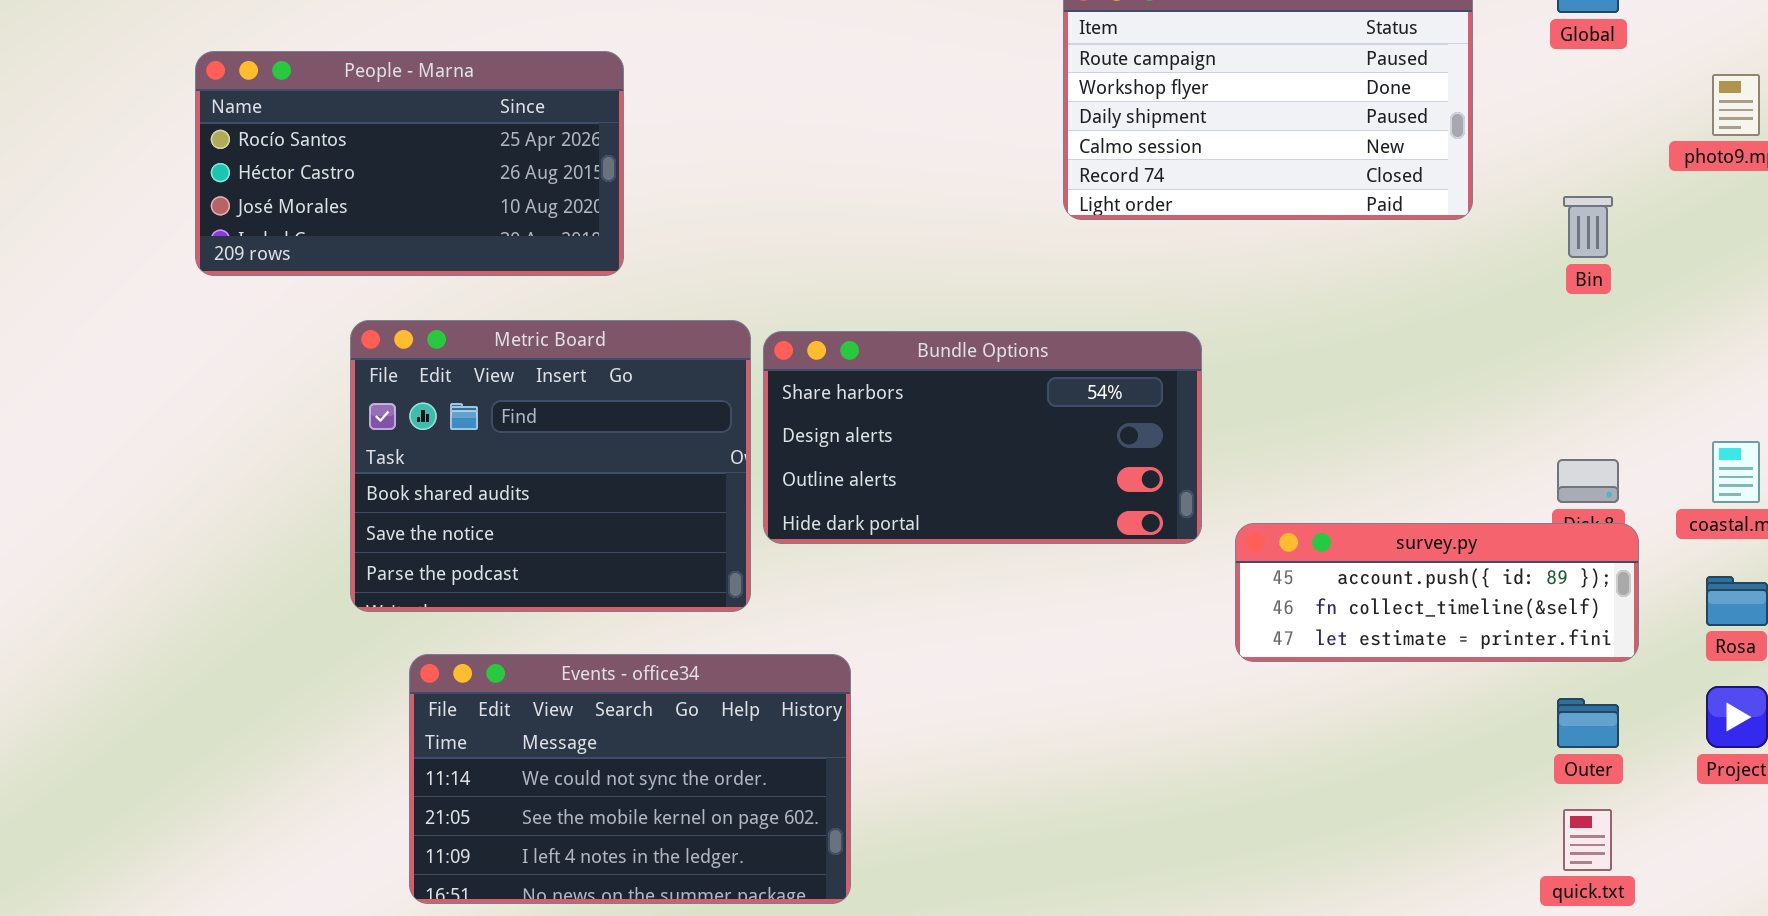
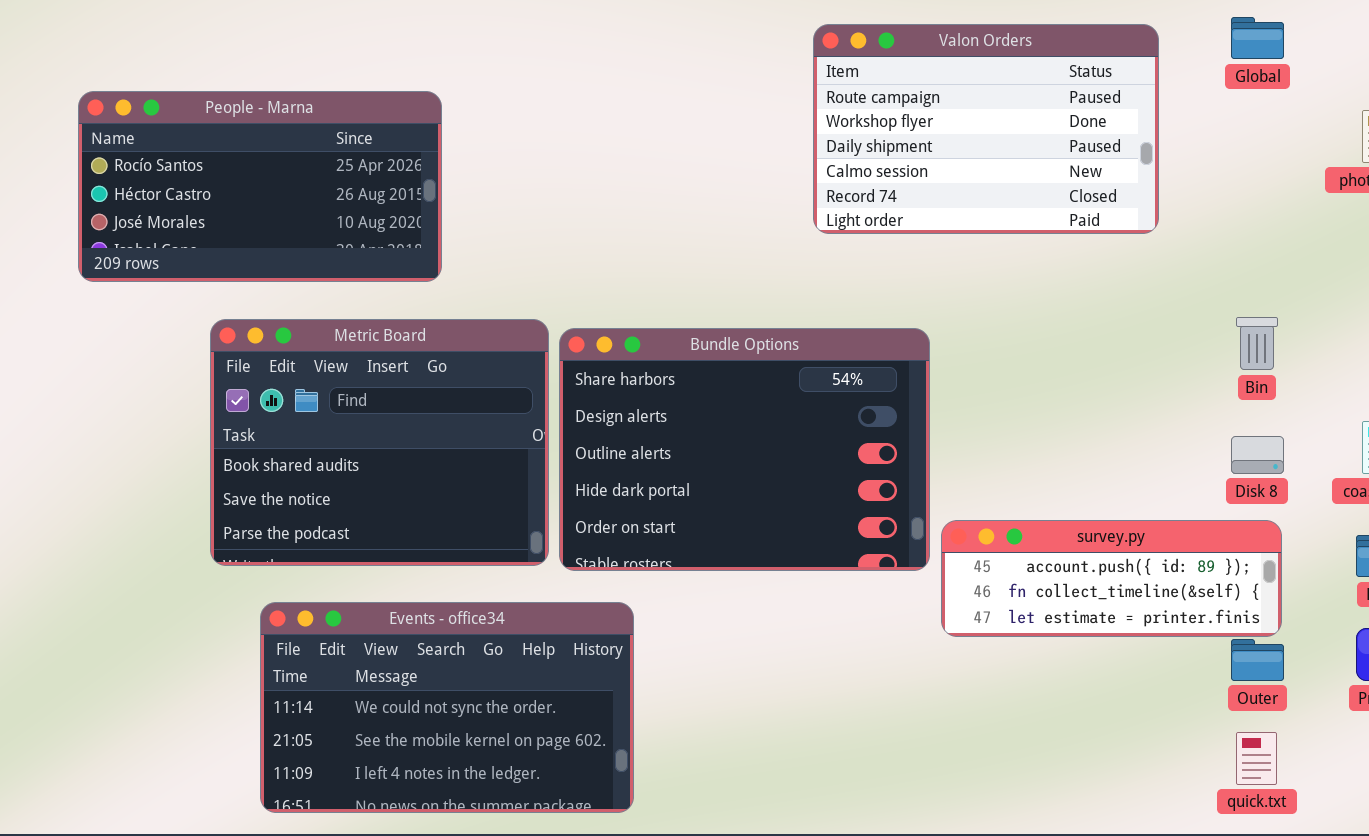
Bin: [1563,196,1613,258] -> [1236,317,1278,370], moved
Bundle Options: [763,331,1202,544] -> [559,328,930,571], resized
survey.py: [1235,523,1639,662] -> [941,520,1282,637], moved

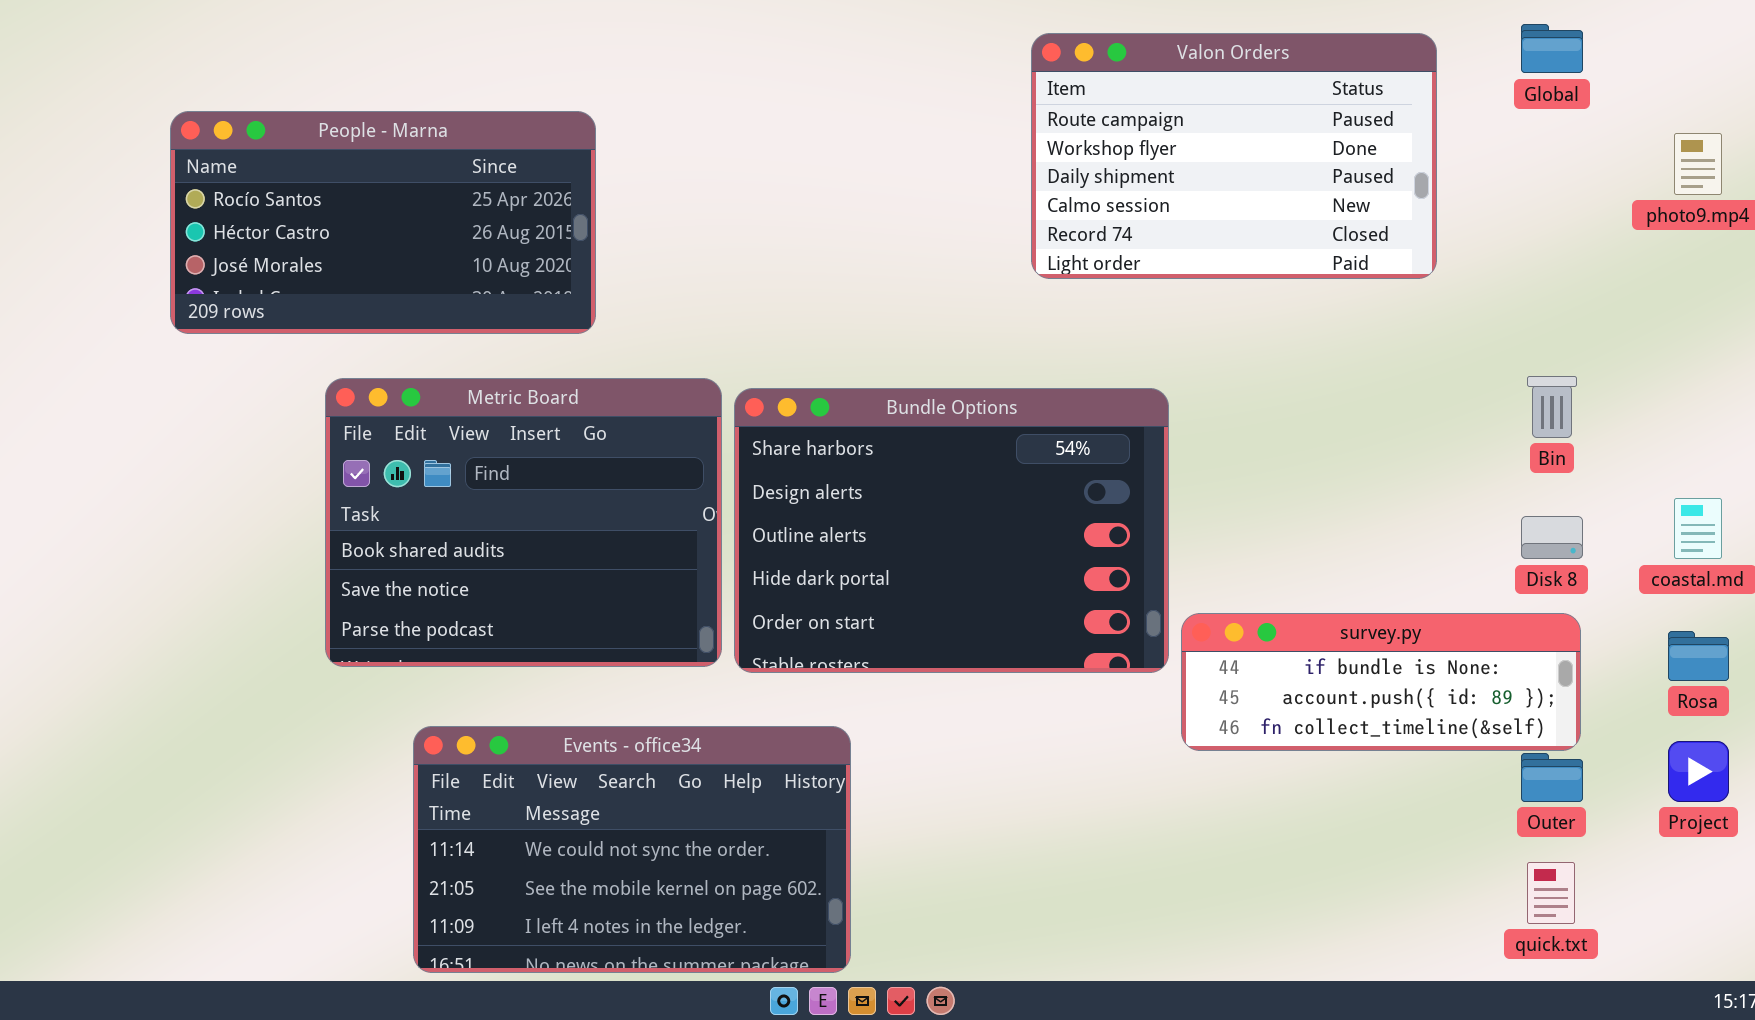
survey.py: [941,520,1282,637] -> [1181,613,1581,751], scrolled up 1 row
Events - office34: [260,602,634,813] -> [413,726,851,973], moved

